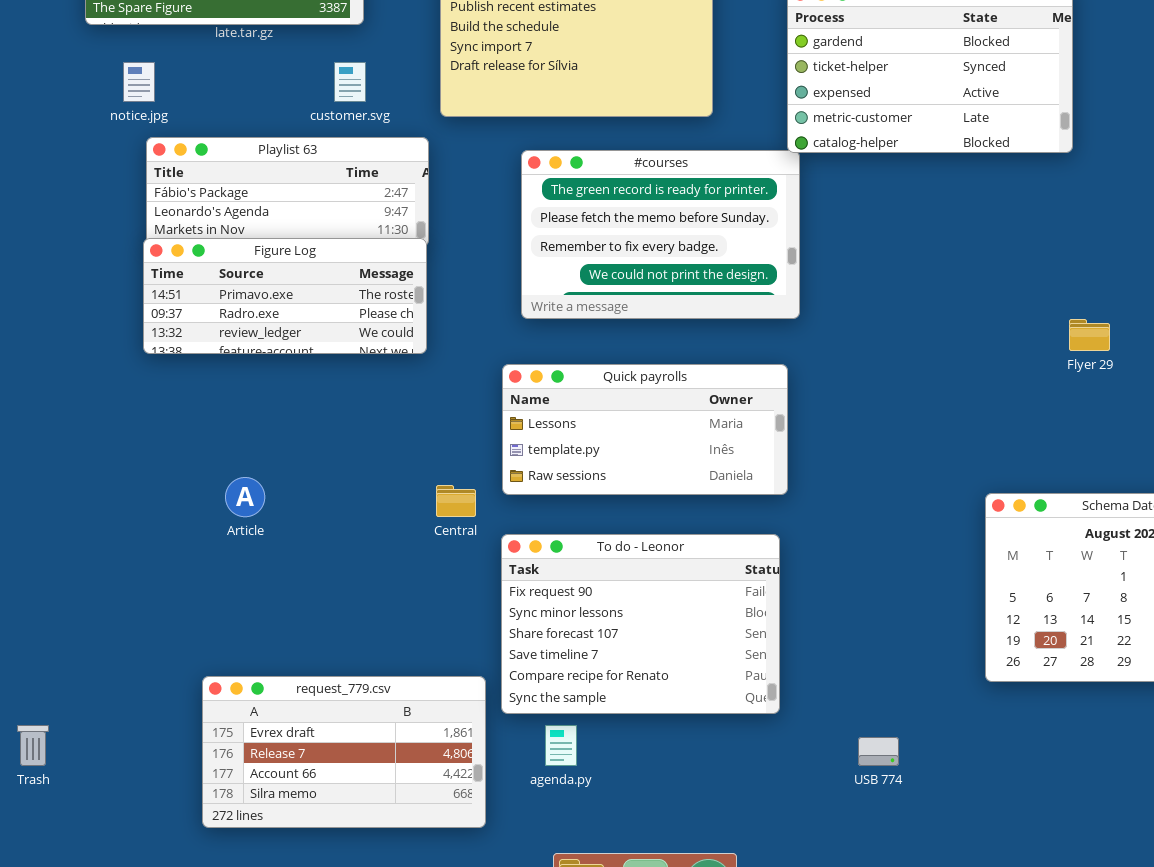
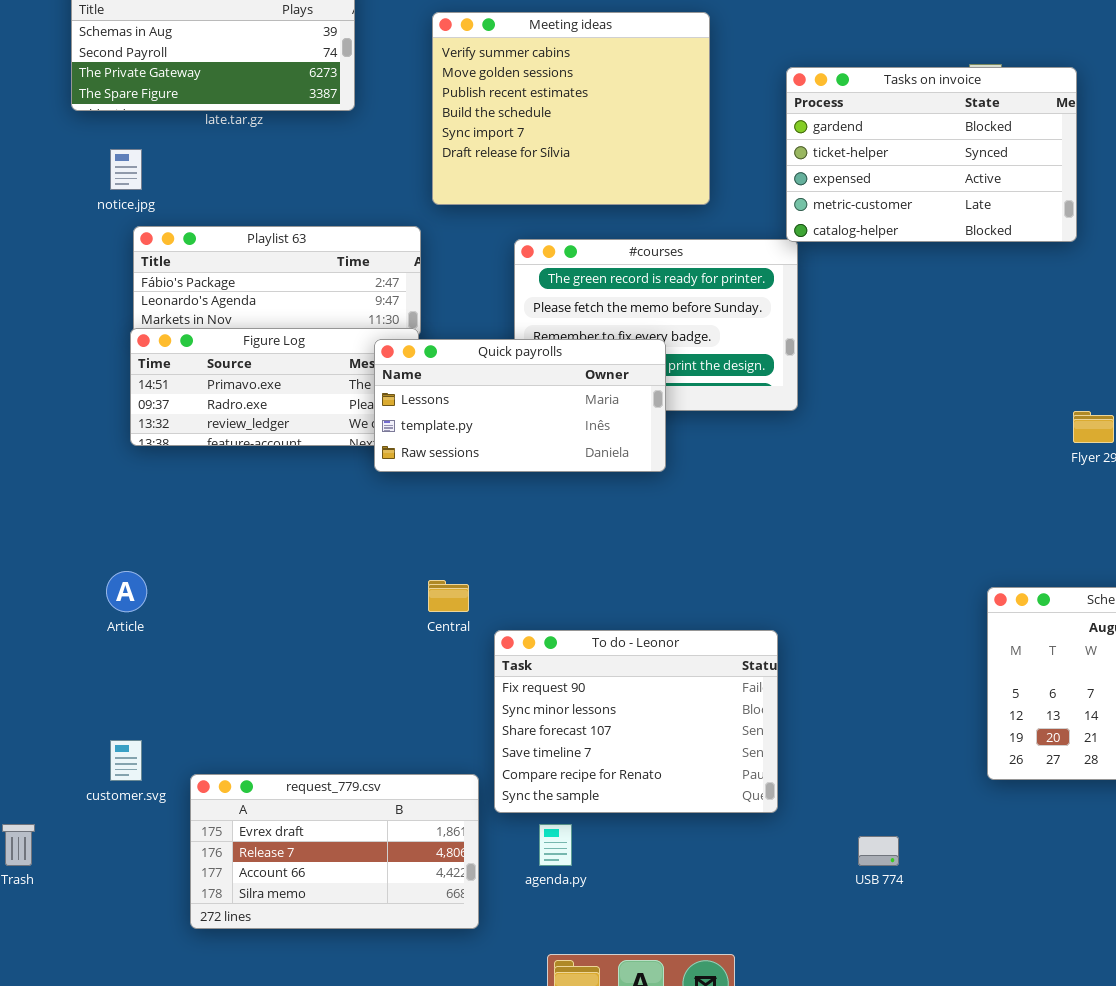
customer.svg: [334,62,366,102] -> [110,740,142,781], moved
Quick payrolls: [502,364,788,495] -> [374,339,666,472], moved
Article: [225,477,265,517] -> [106,571,147,612], moved

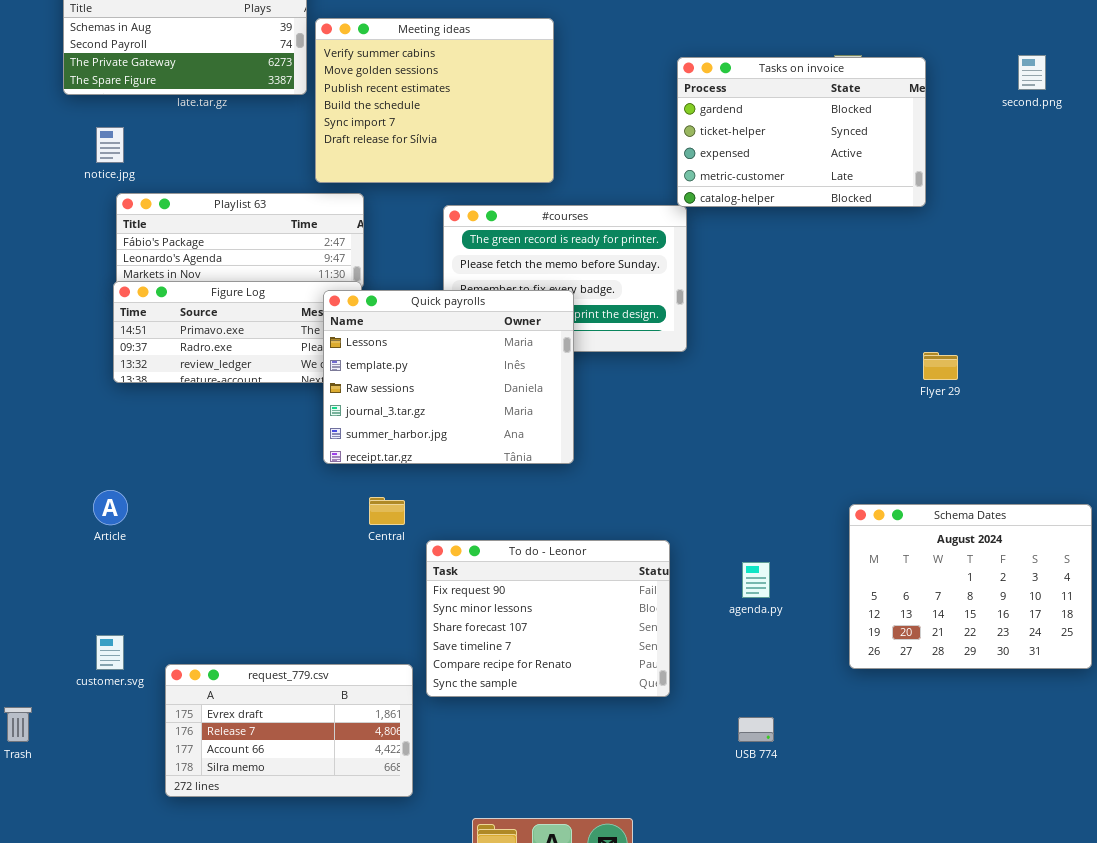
Meeting ideas: [432,12,710,205] -> [315,18,554,183], moved
Quick payrolls: [374,339,666,472] -> [323,290,574,464], resized
agenda.py: [539,824,572,866] -> [742,562,770,598], moved

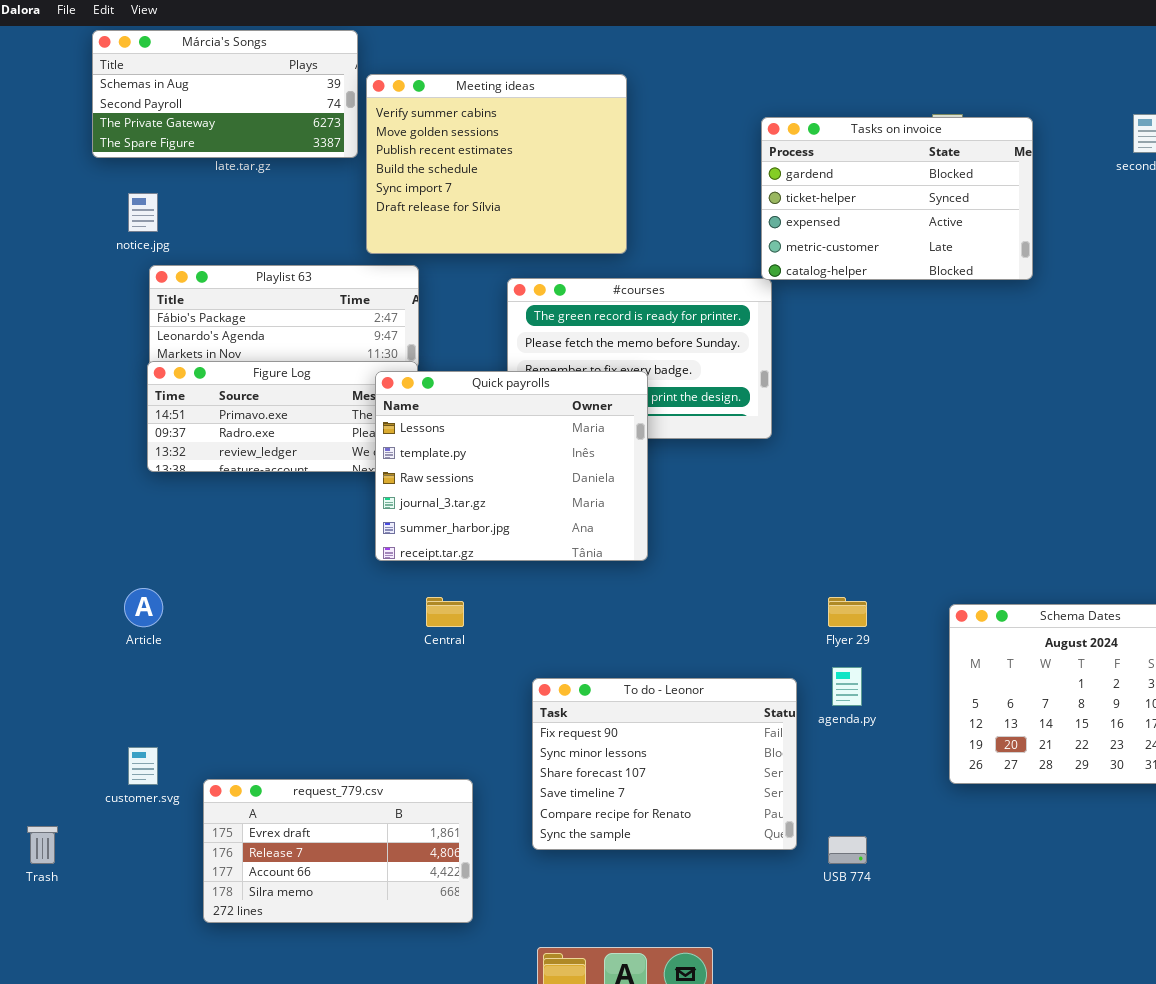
Flyer 29: [923,352,958,380] -> [828,597,867,627], moved
To do - Leonor: [426,540,670,697] -> [532,678,797,850], moved

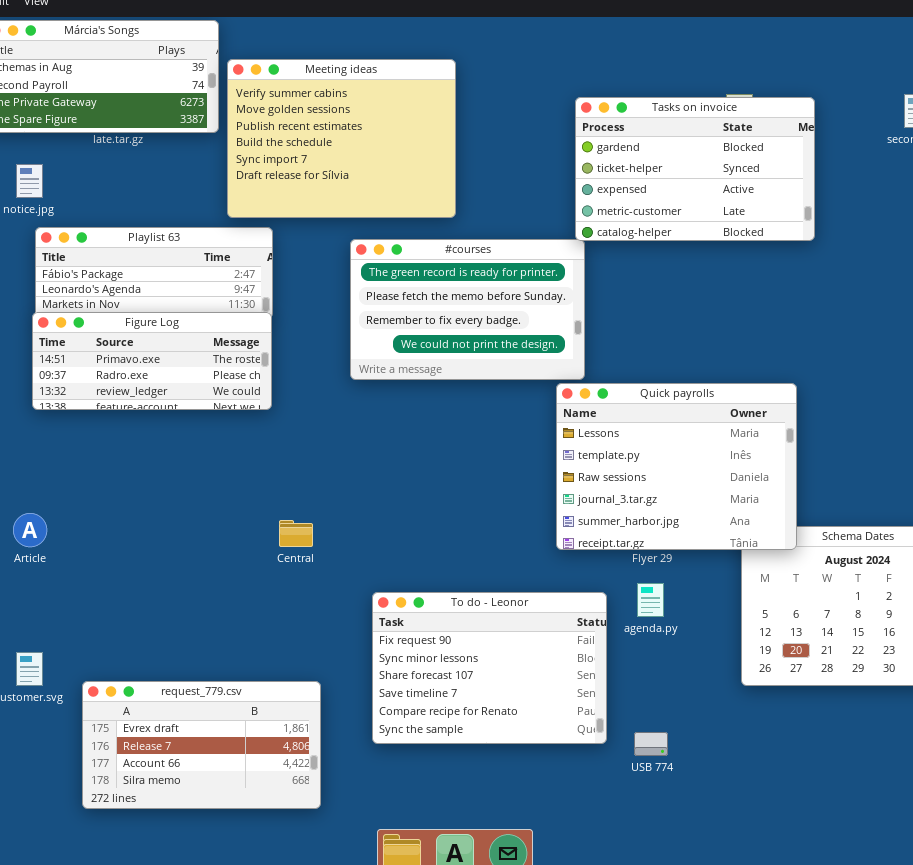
Quick payrolls: [375,371,648,561] -> [556,383,797,550], moved

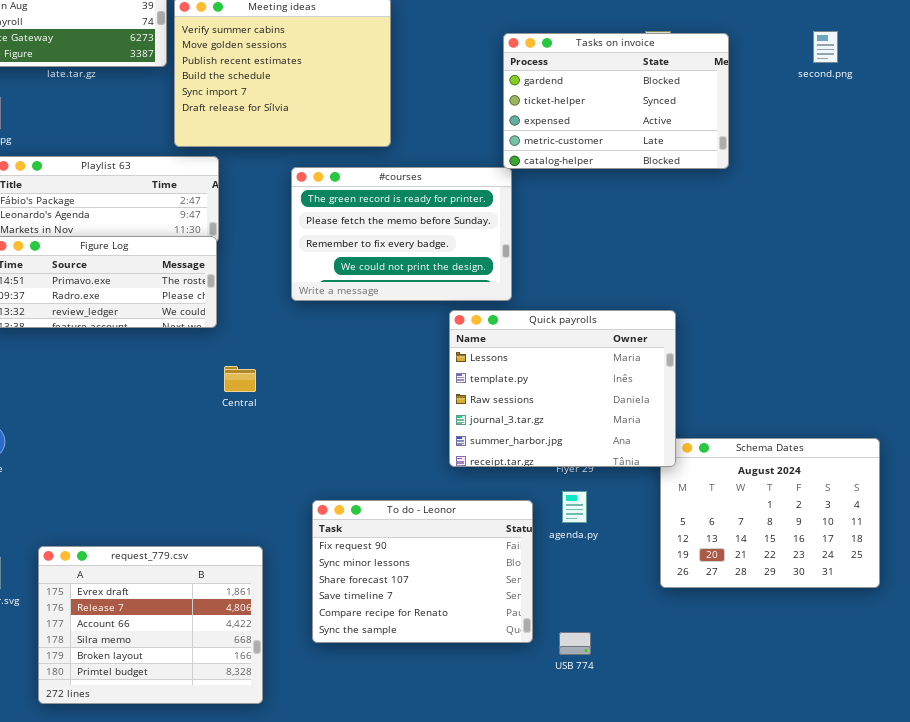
Quick payrolls: [556,383,797,550] -> [449,310,676,467], moved
Central: [279,520,313,547] -> [224,366,256,392], moved
request_779.csv: [82,681,321,809] -> [38,546,263,704], resized

